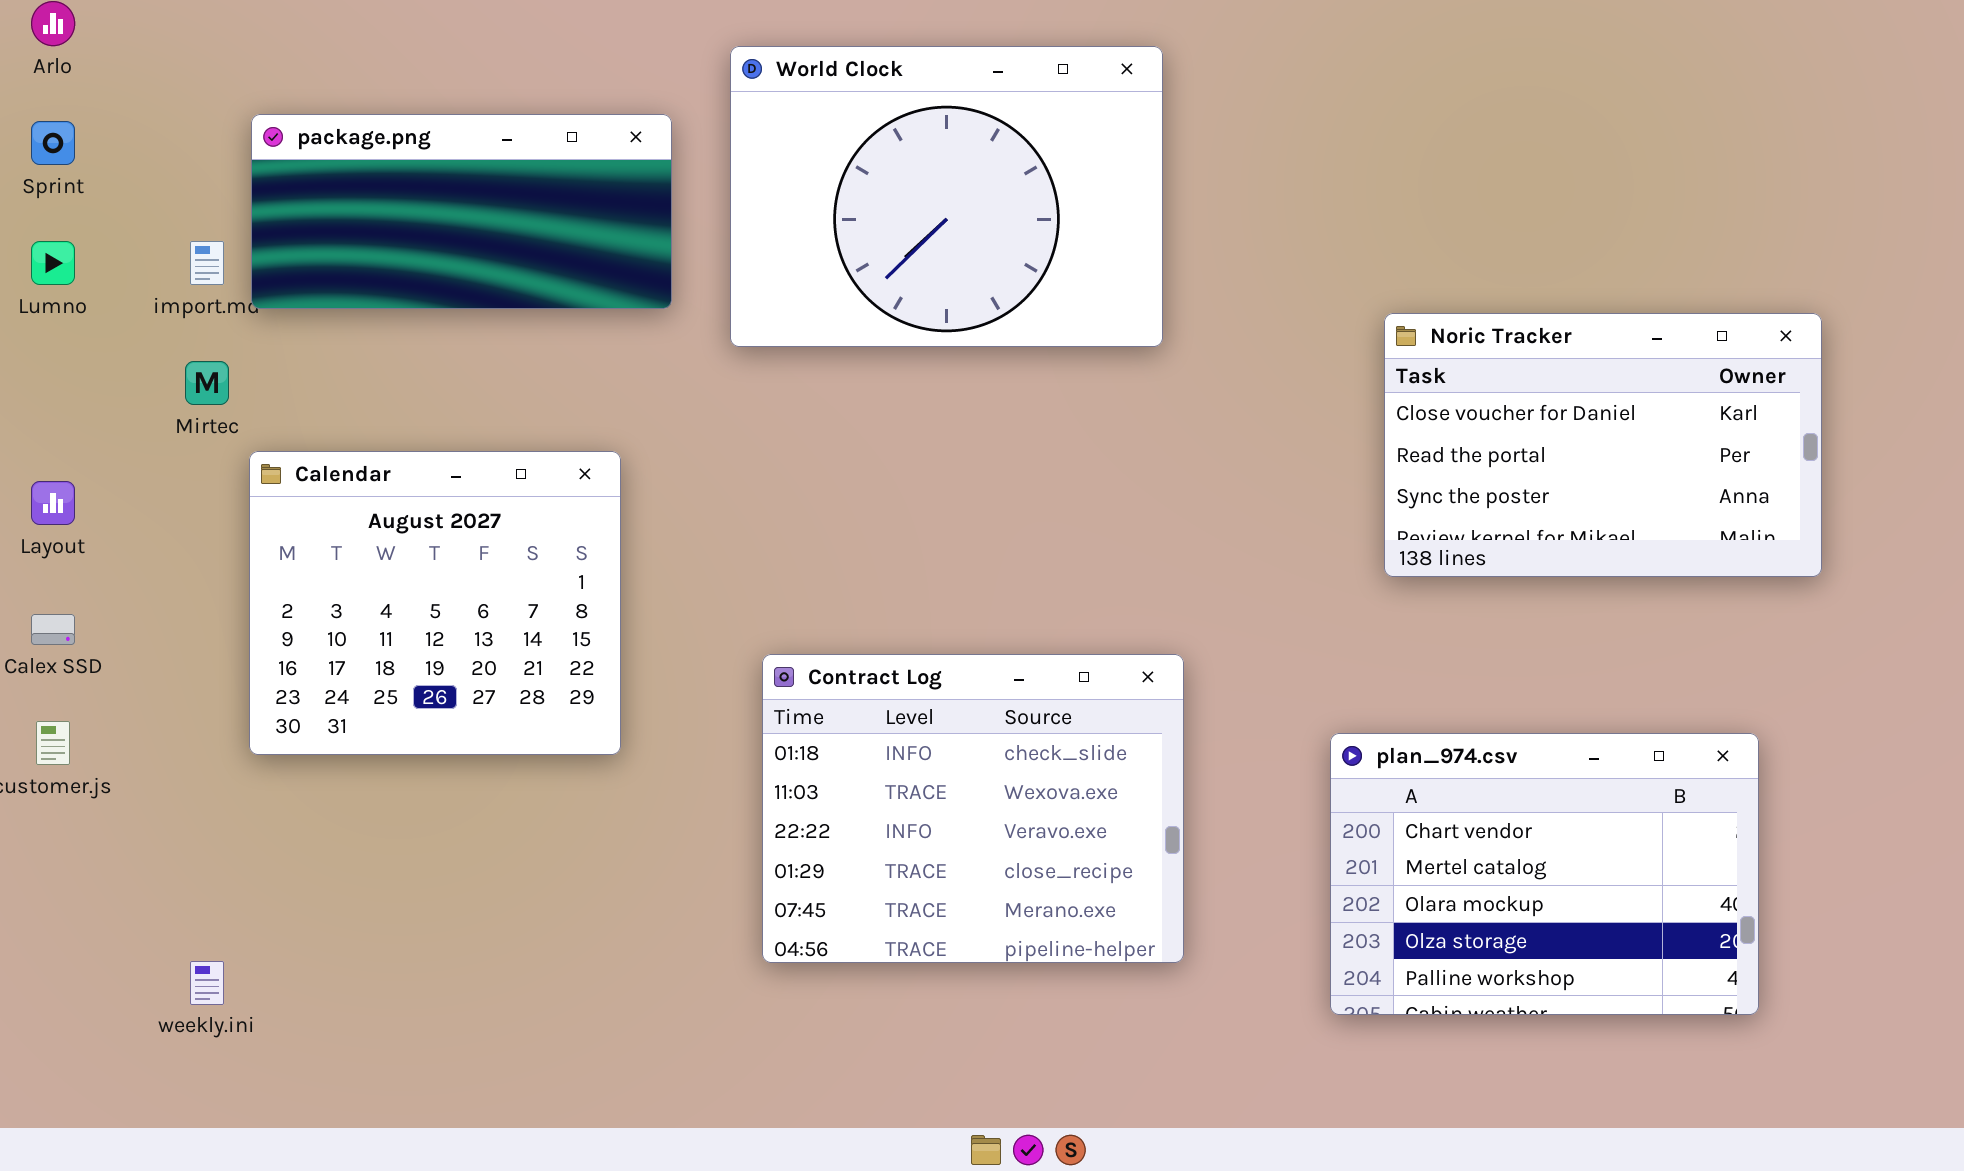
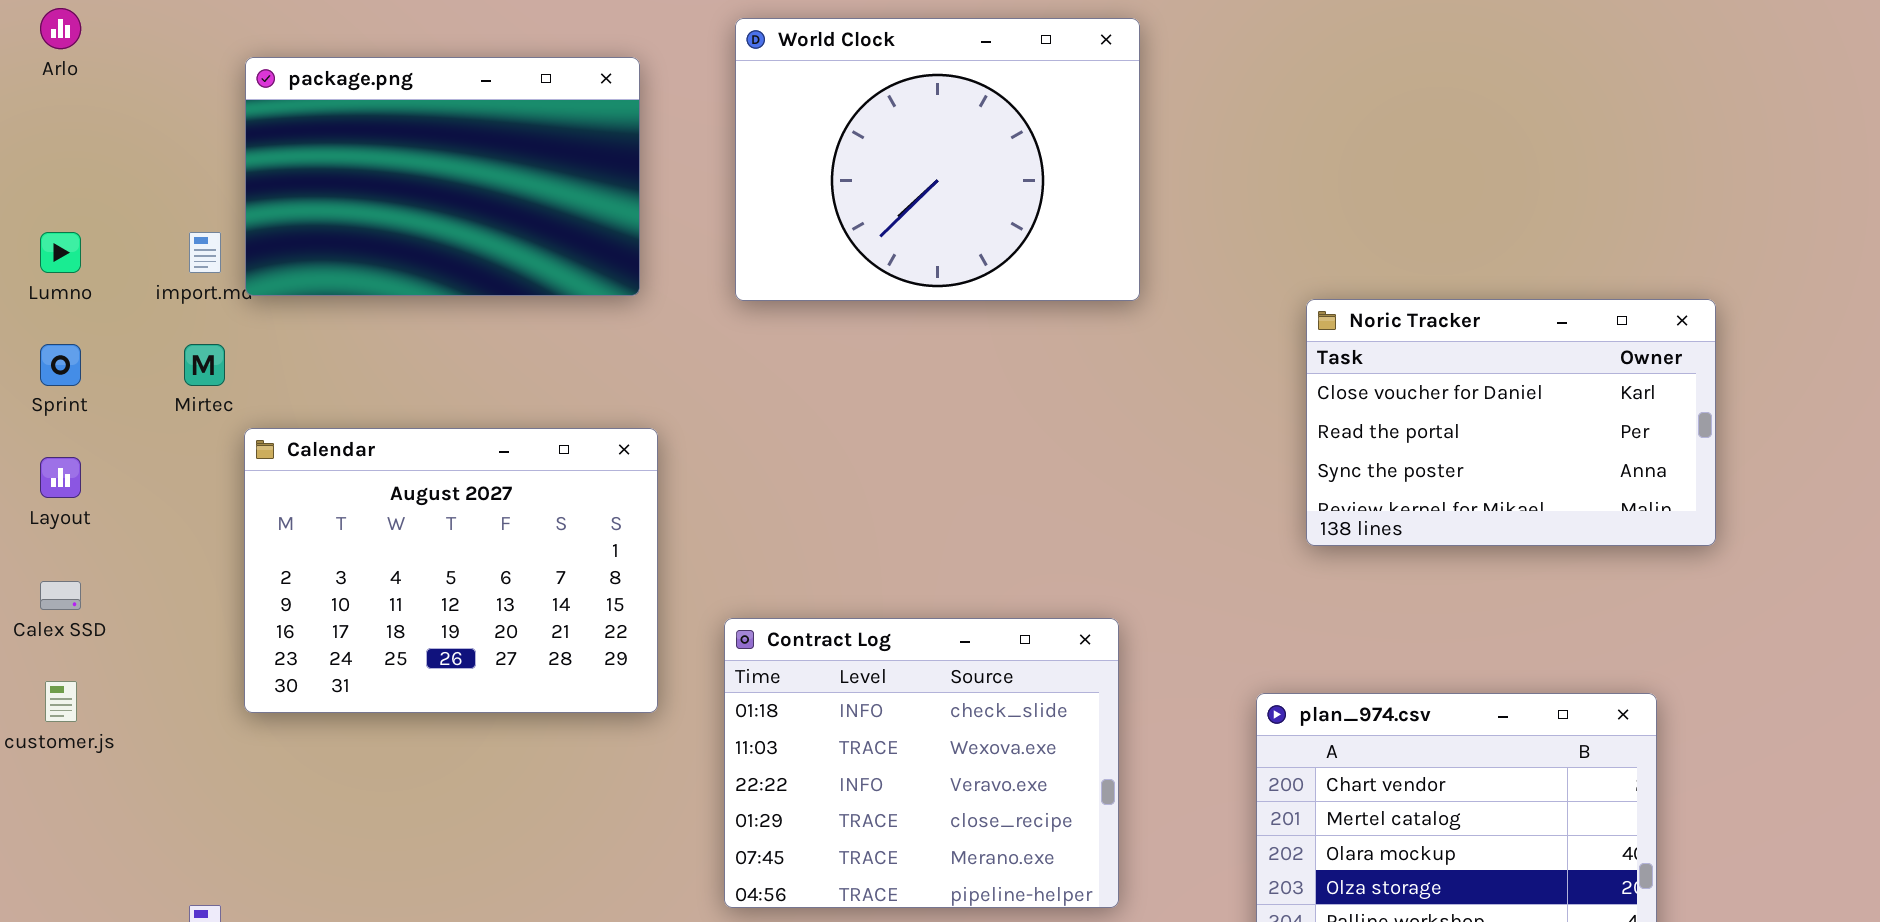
World Clock: [730,46,1163,347] -> [735,18,1140,301], moved
package.png: [251,114,672,309] -> [245,57,640,296], resized
Sprint: [31,121,75,165] -> [40,344,81,386], moved
Calendar: [249,451,621,755] -> [244,428,658,713], resized

